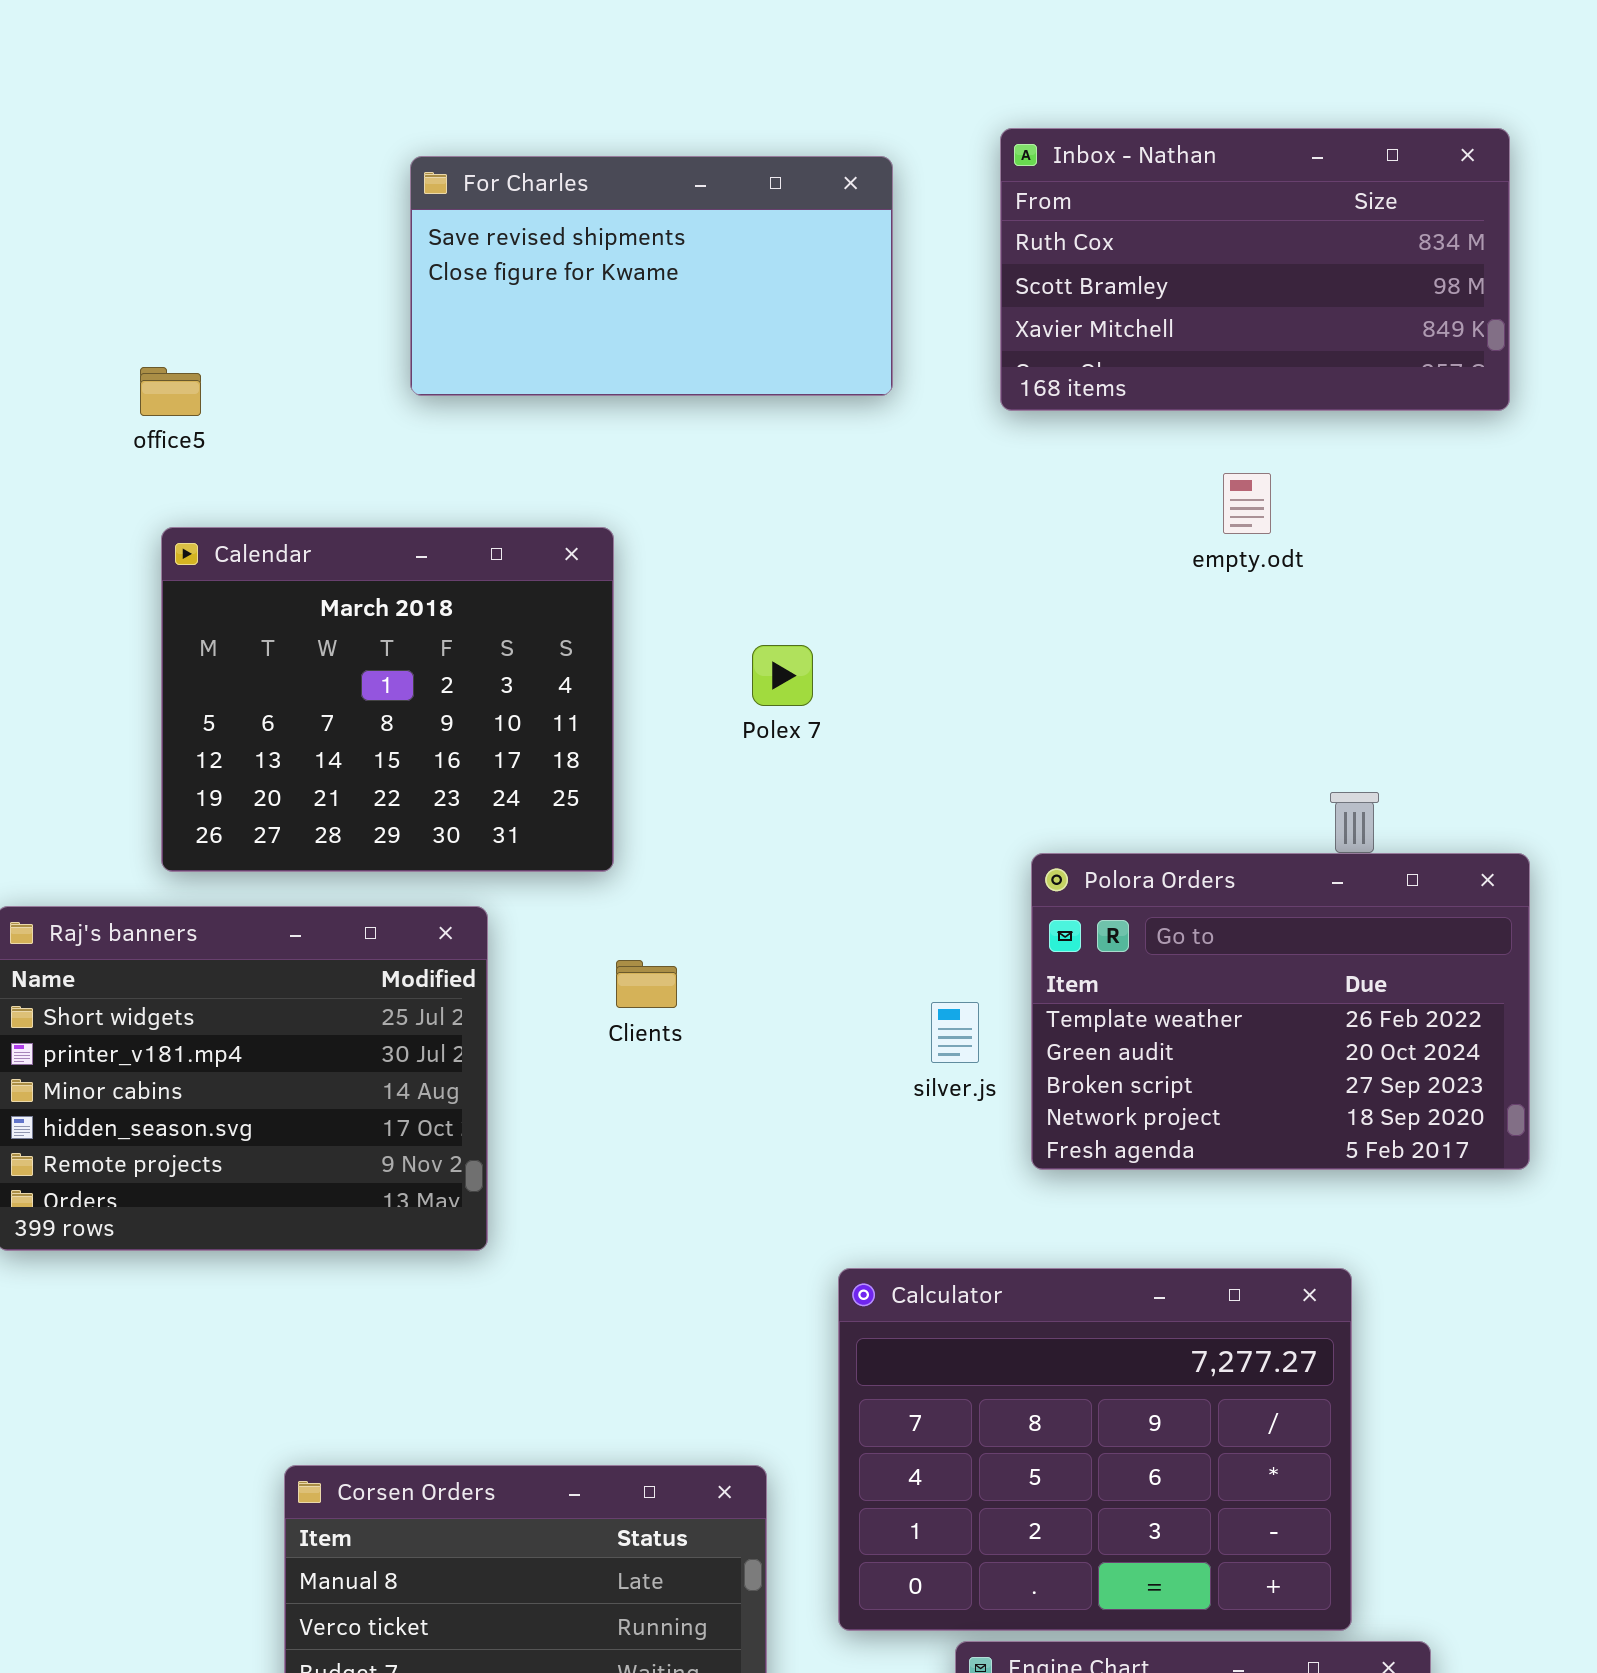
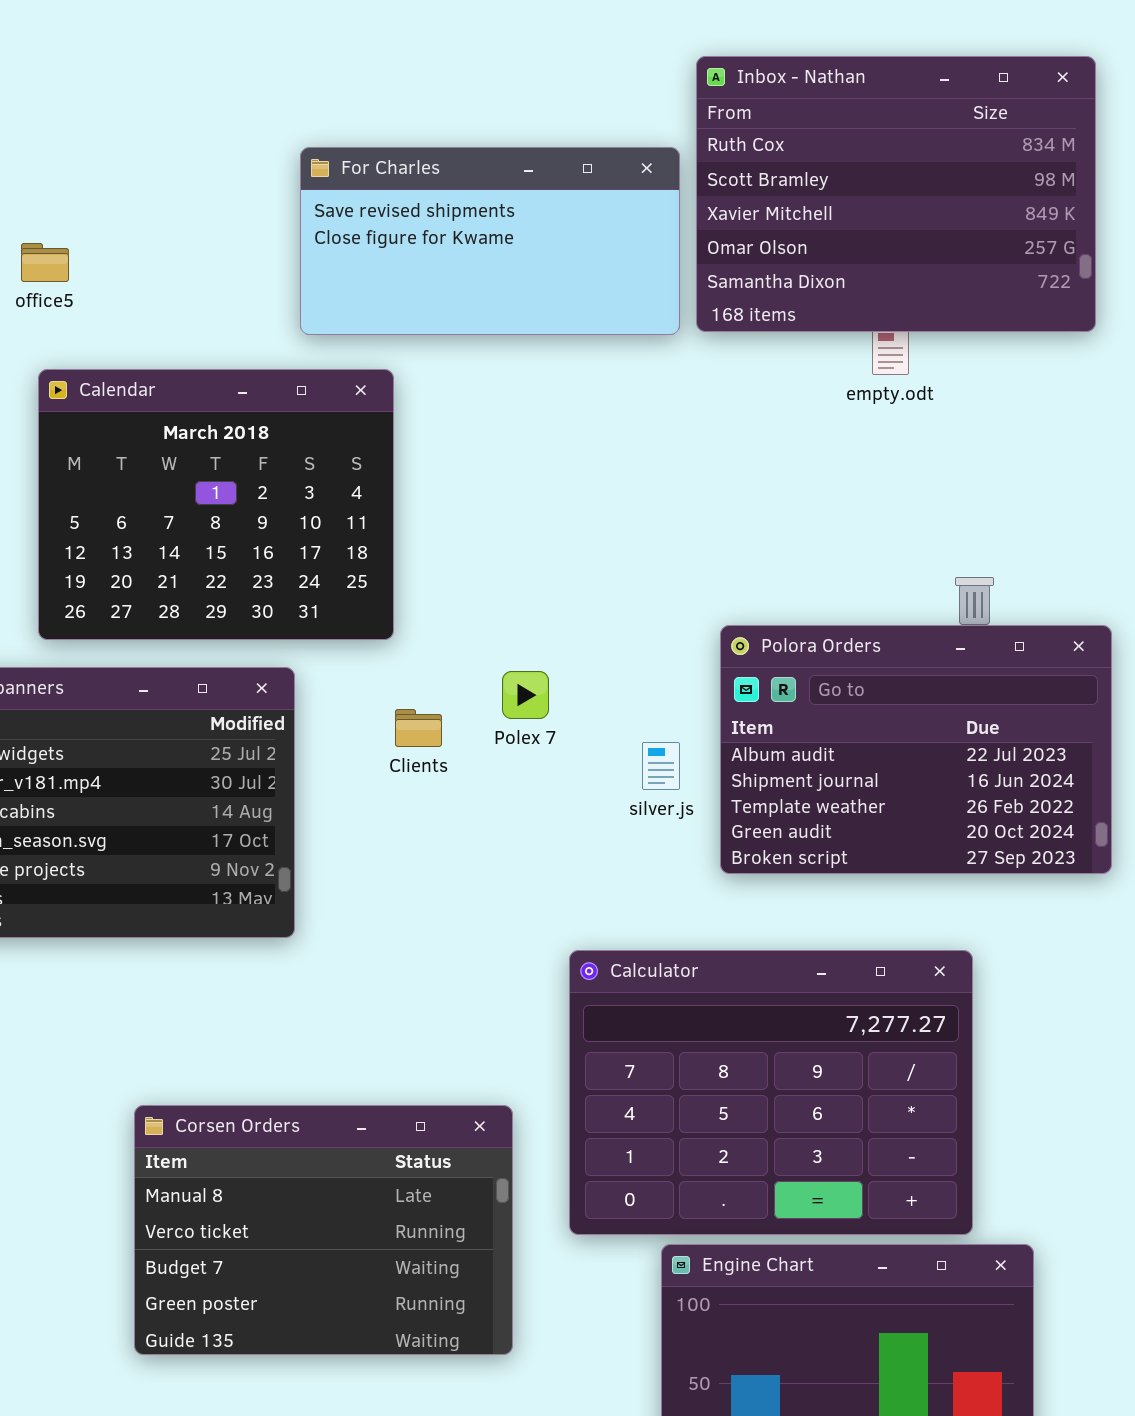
Inbox - Nathan: [1000,128,1510,411] -> [696,56,1096,332], resized
For Charles: [410,156,893,396] -> [300,147,680,335], moved
Polex 7: [752,645,813,706] -> [502,671,549,719], moved
Polora Orders: [1031,853,1530,1170] -> [720,625,1112,874], scrolled up 2 rows

